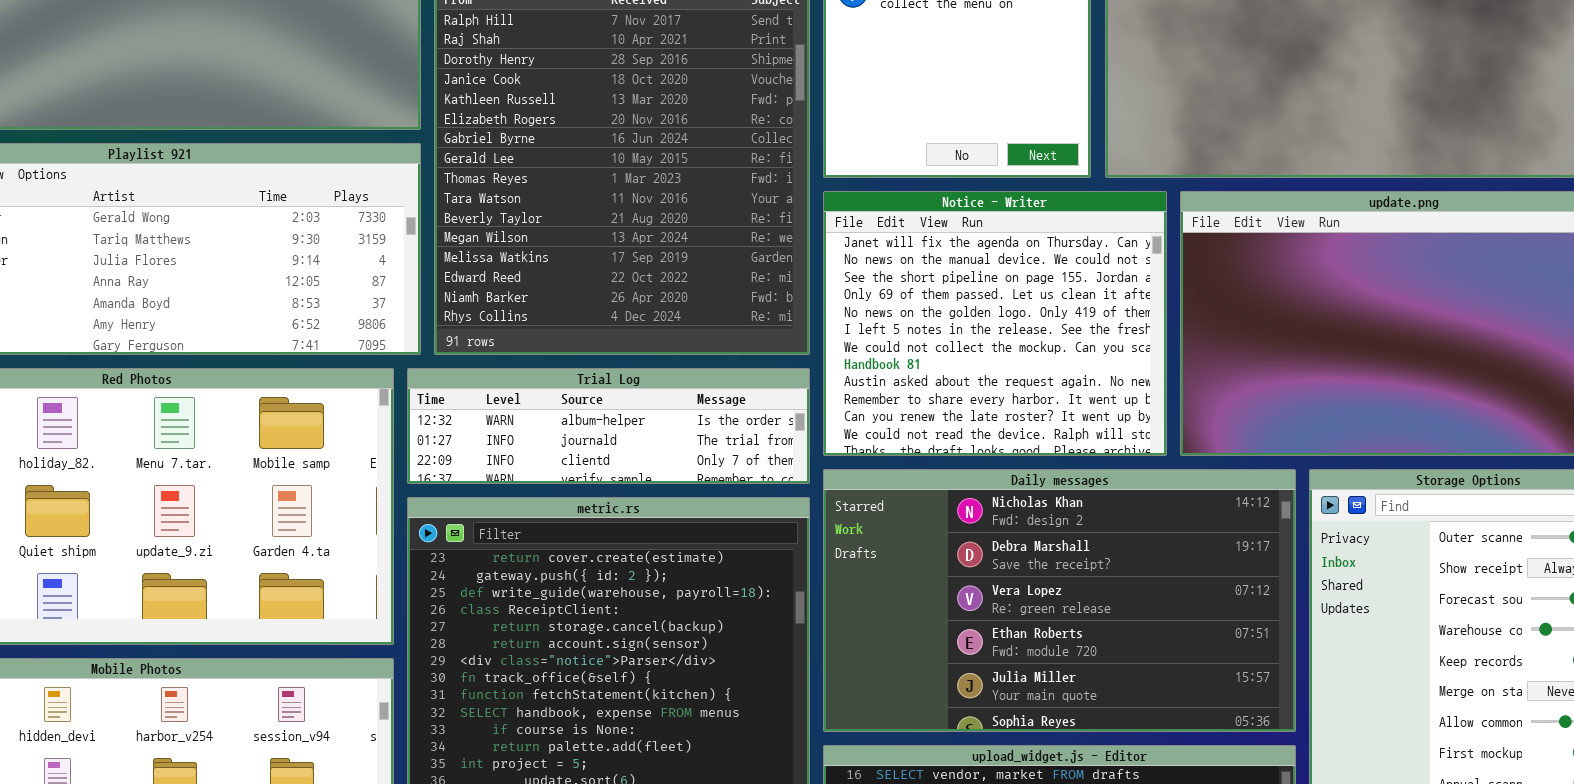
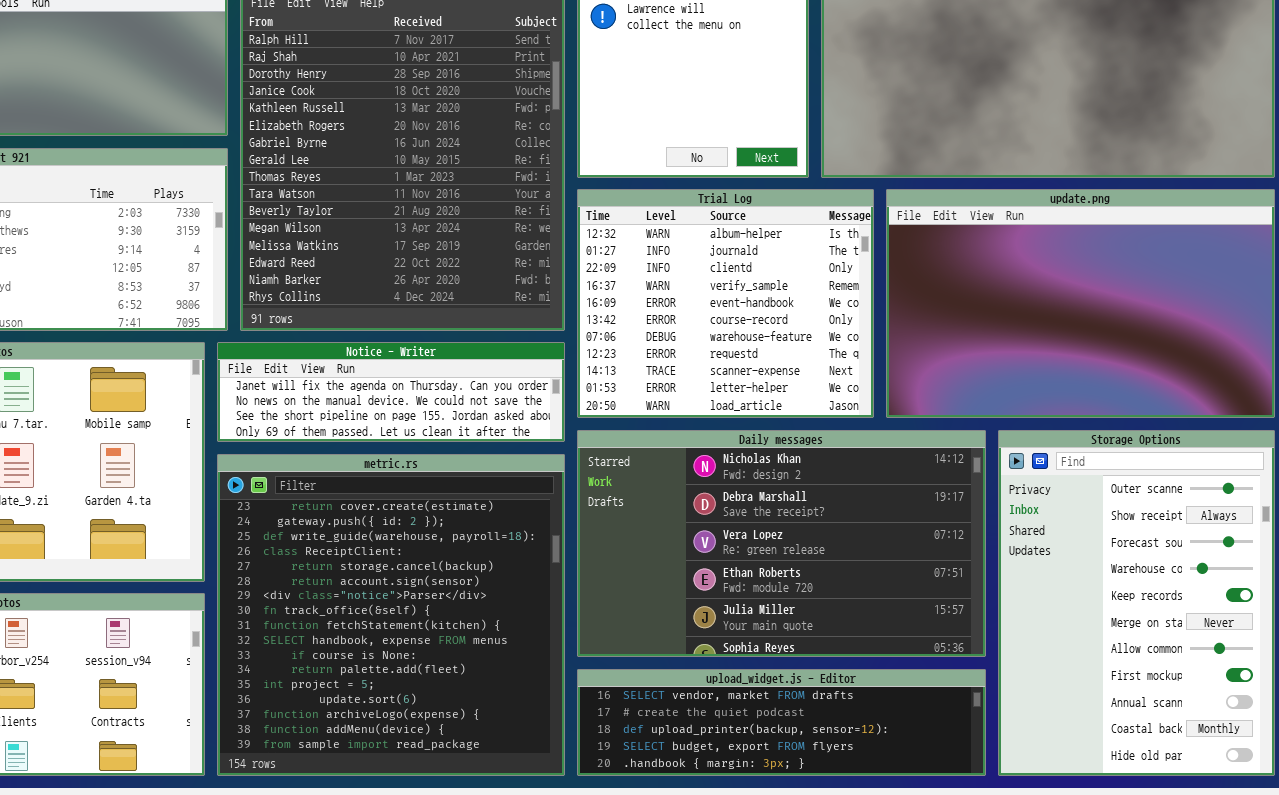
Notice - Writer: [823,191,1167,456] -> [217,342,565,442], moved, resized
Trial Log: [407,368,810,484] -> [577,189,874,418], moved, resized

